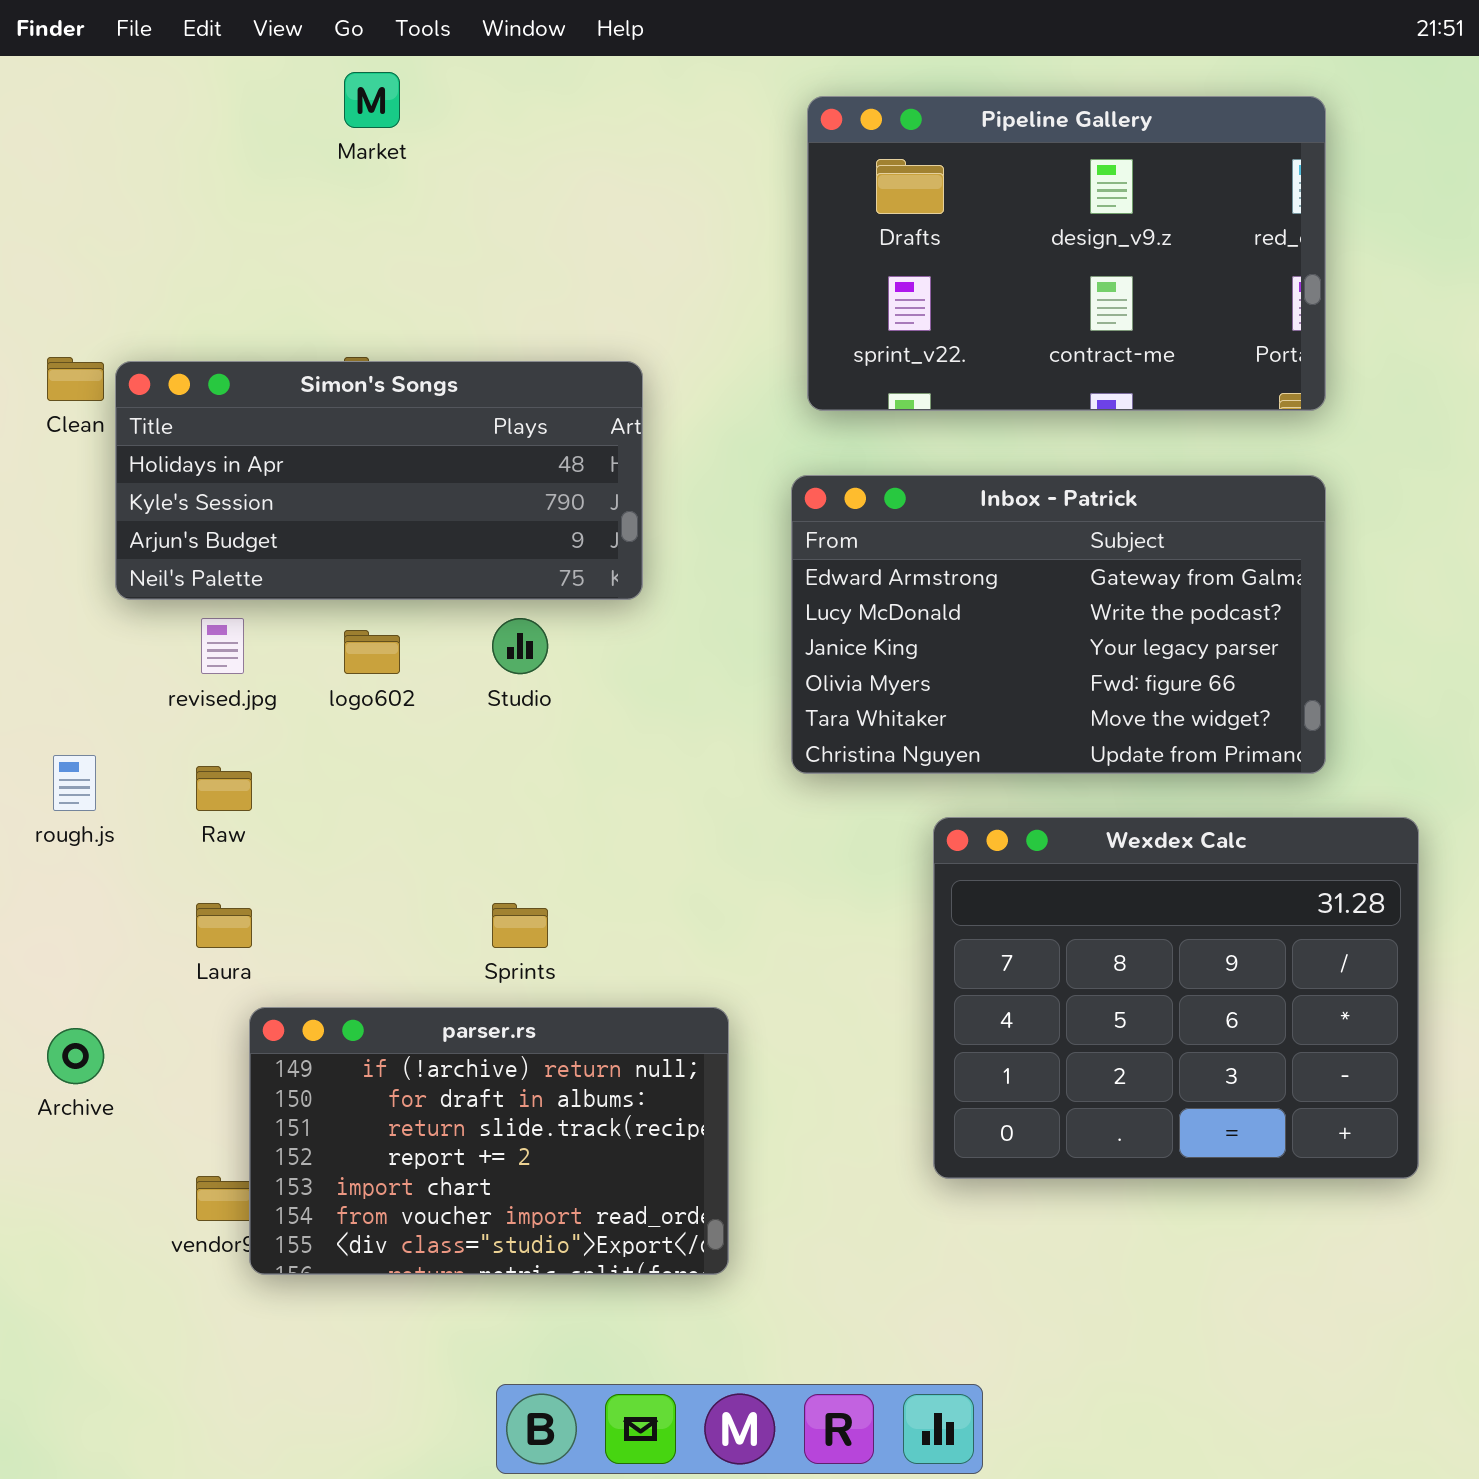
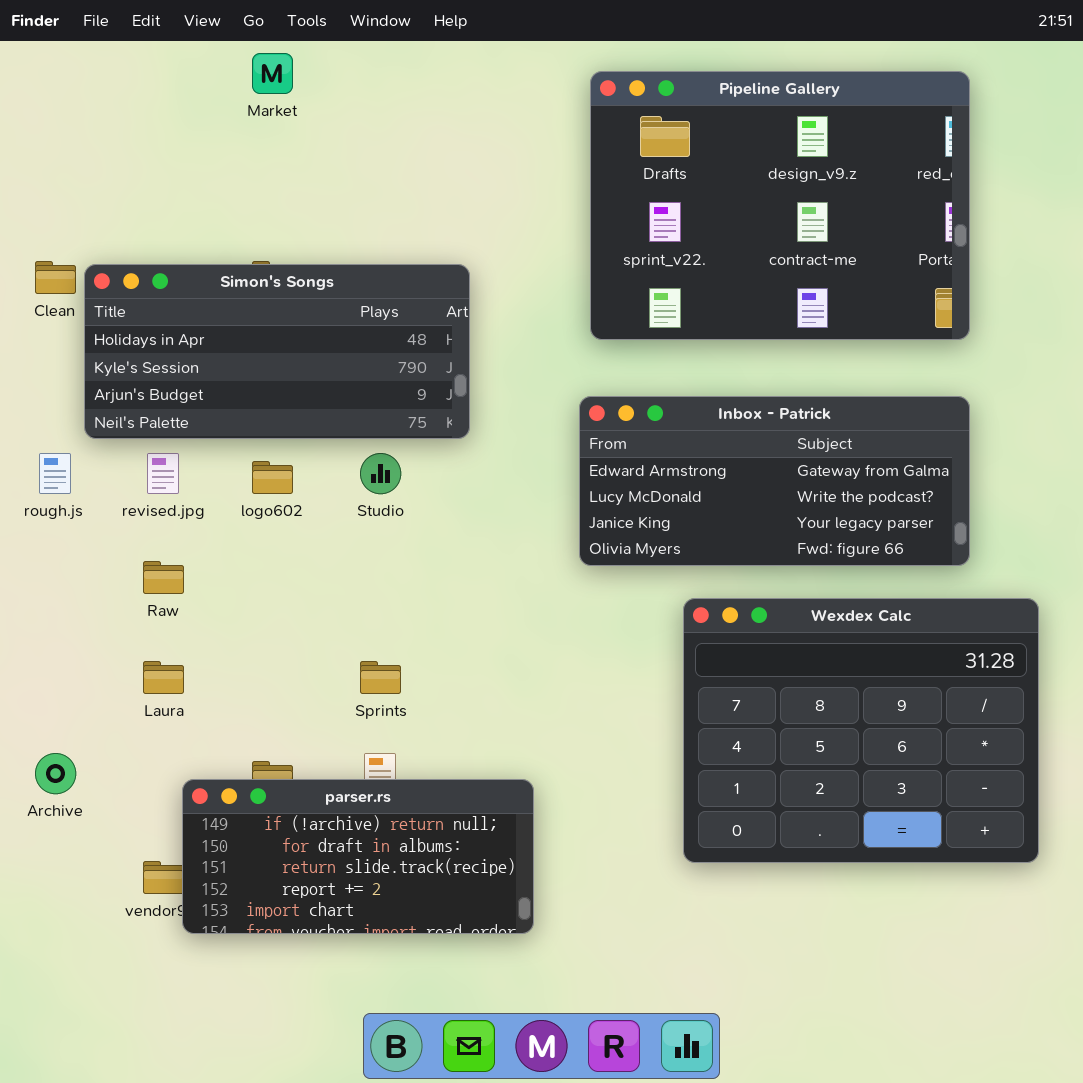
Pipeline Gallery: [807,96,1326,411] -> [590,71,970,340], resized
Inbox - Patrick: [791,475,1326,774] -> [579,396,970,566], resized
rough.js: [53,755,96,811] -> [39,453,71,494], moved
parser.rs: [249,1007,729,1275] -> [182,779,534,934], resized

